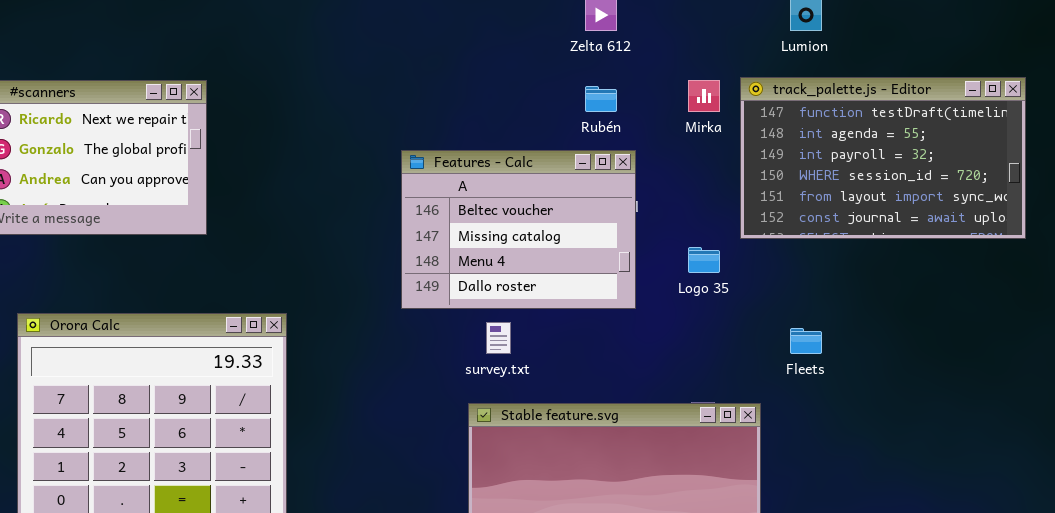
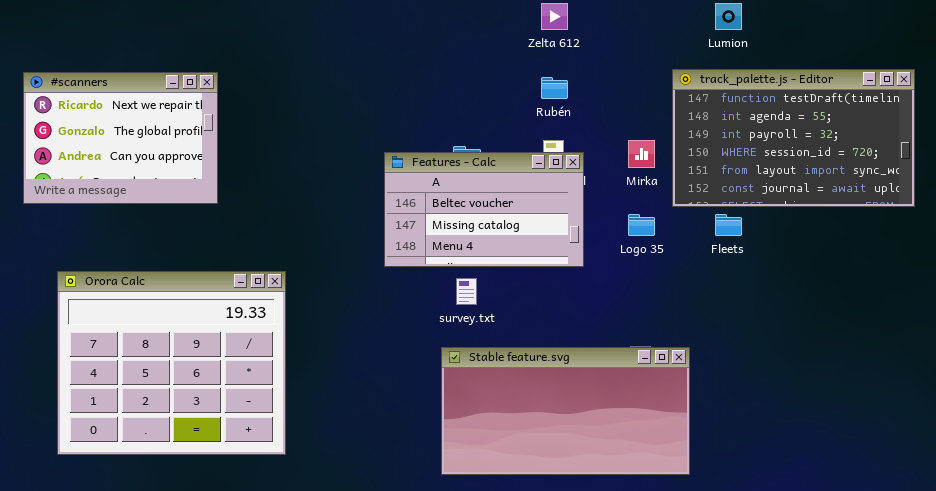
Mirka: [688,80,720,112] -> [628,140,655,168], moved
Features - Calc: [401,150,636,309] -> [384,152,584,267], resized
Fleets: [790,328,822,354] -> [715,214,742,236], moved

